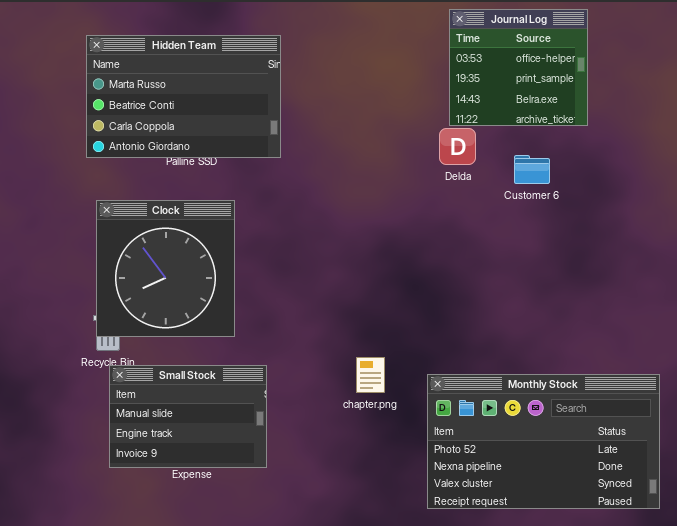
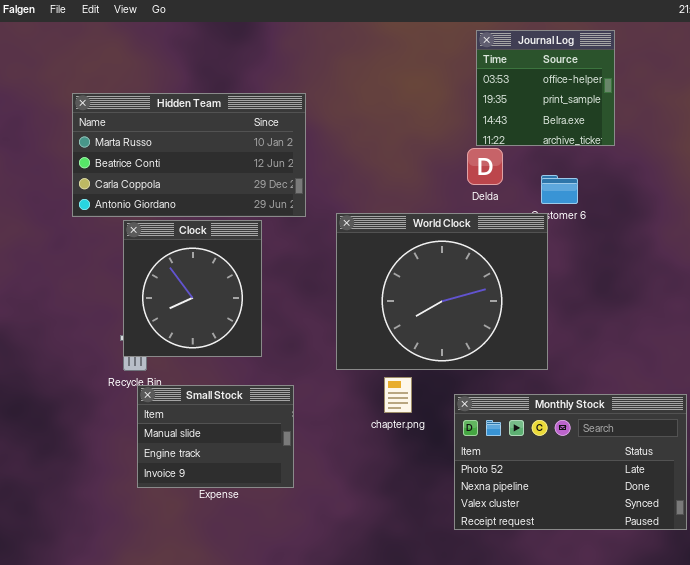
Hidden Team: [86,35,281,158] -> [72,93,306,217], moved, resized
World Clock: none -> [336,213,548,370], opened

